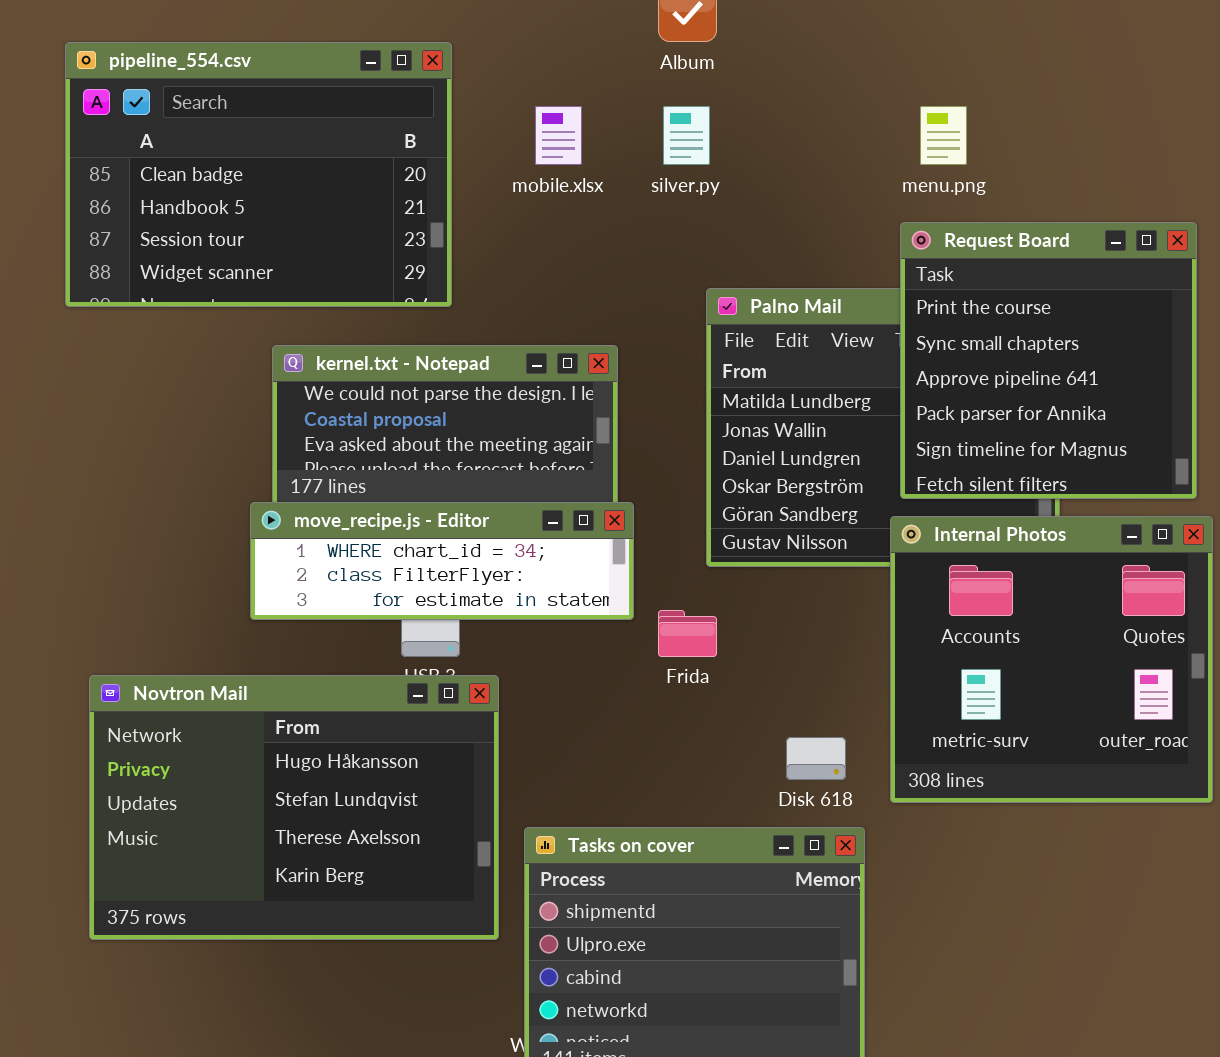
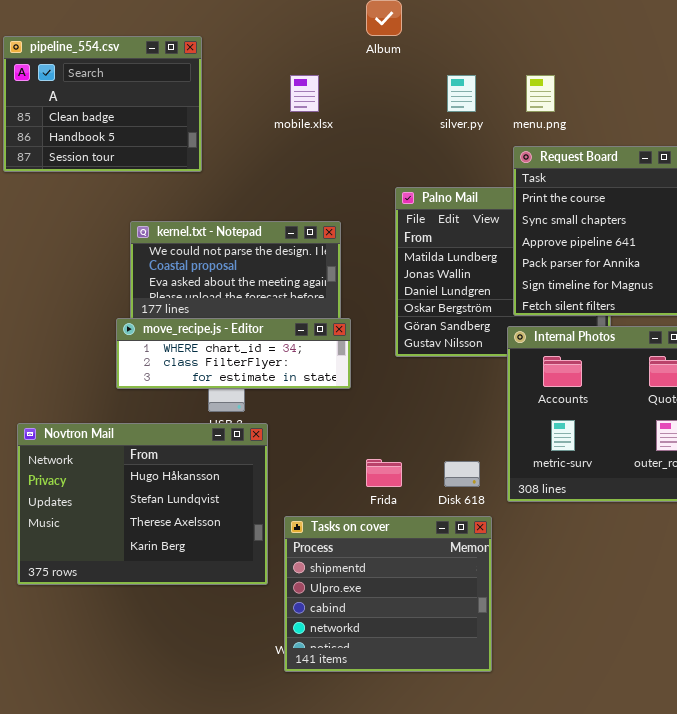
pipeline_554.csv: [65,42,452,307] -> [3,36,202,172], resized
silver.py: [663,106,710,165] -> [447,75,476,112], moved
Frida: [658,610,717,657] -> [366,459,402,487], moved

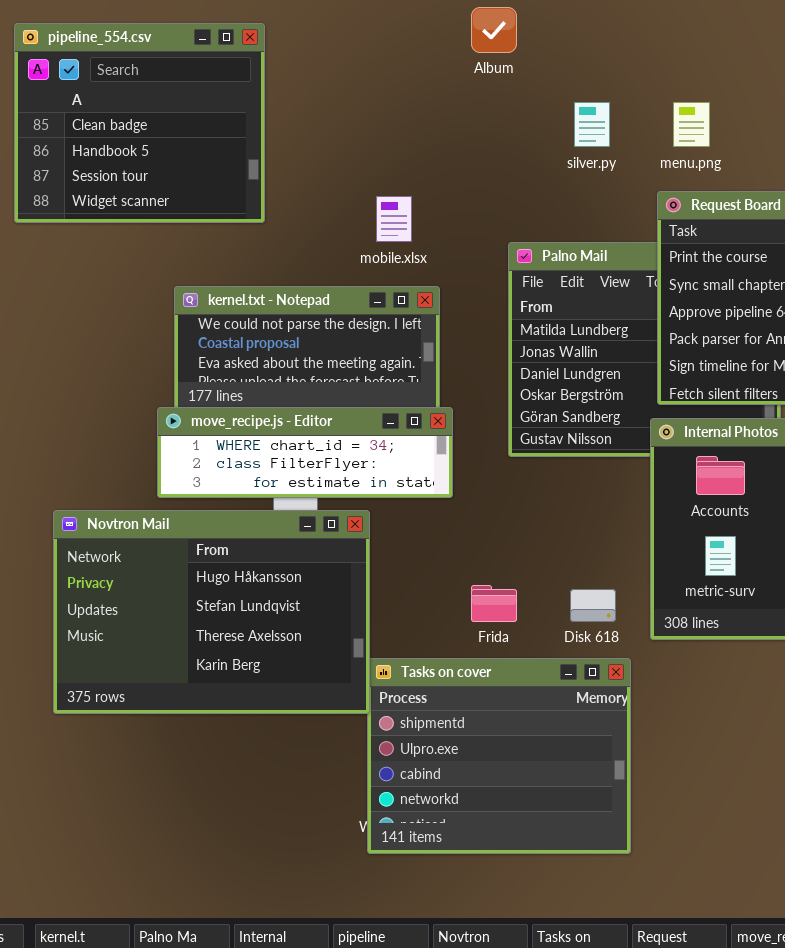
pipeline_554.csv: [3,36,202,172] -> [14,23,265,223], resized
mobile.xlsx: [290,75,319,112] -> [376,196,412,242], moved
Novtron Mail: [17,423,268,585] -> [53,510,370,714], moved

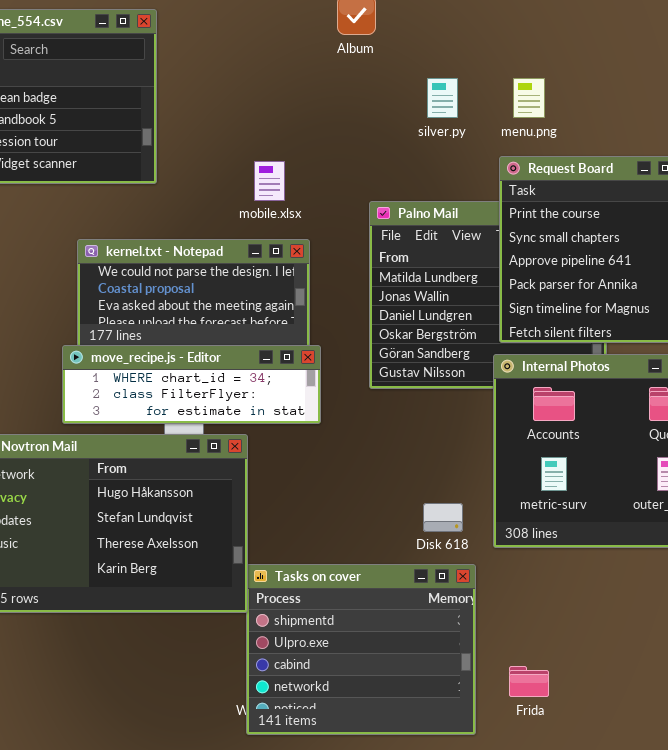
Frida: [471,585,517,622] -> [509,666,549,697], moved

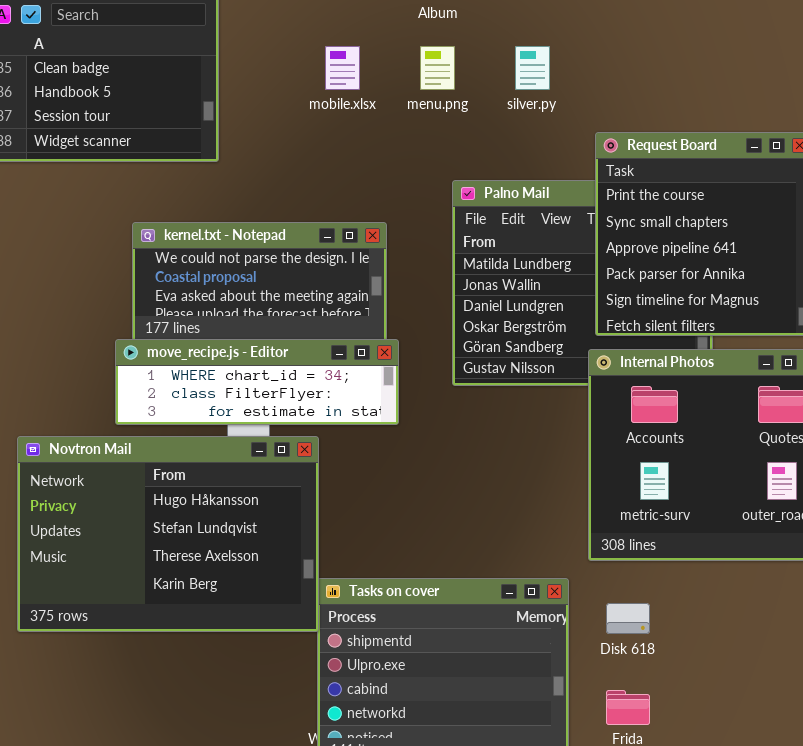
menu.png: [513,78,545,118] -> [420,46,455,90], moved
mobile.xlsx: [254,161,285,201] -> [325,46,360,90], moved
Disk 618: [423,503,463,532] -> [606,603,650,634], moved

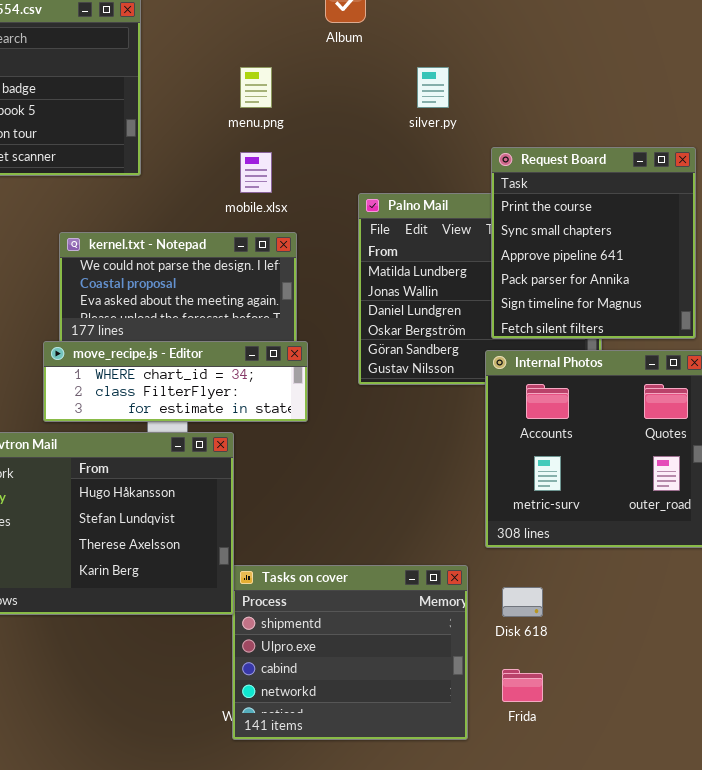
mobile.xlsx: [325,46,360,90] -> [240,152,272,193], moved
menu.png: [420,46,455,90] -> [240,67,272,108], moved

